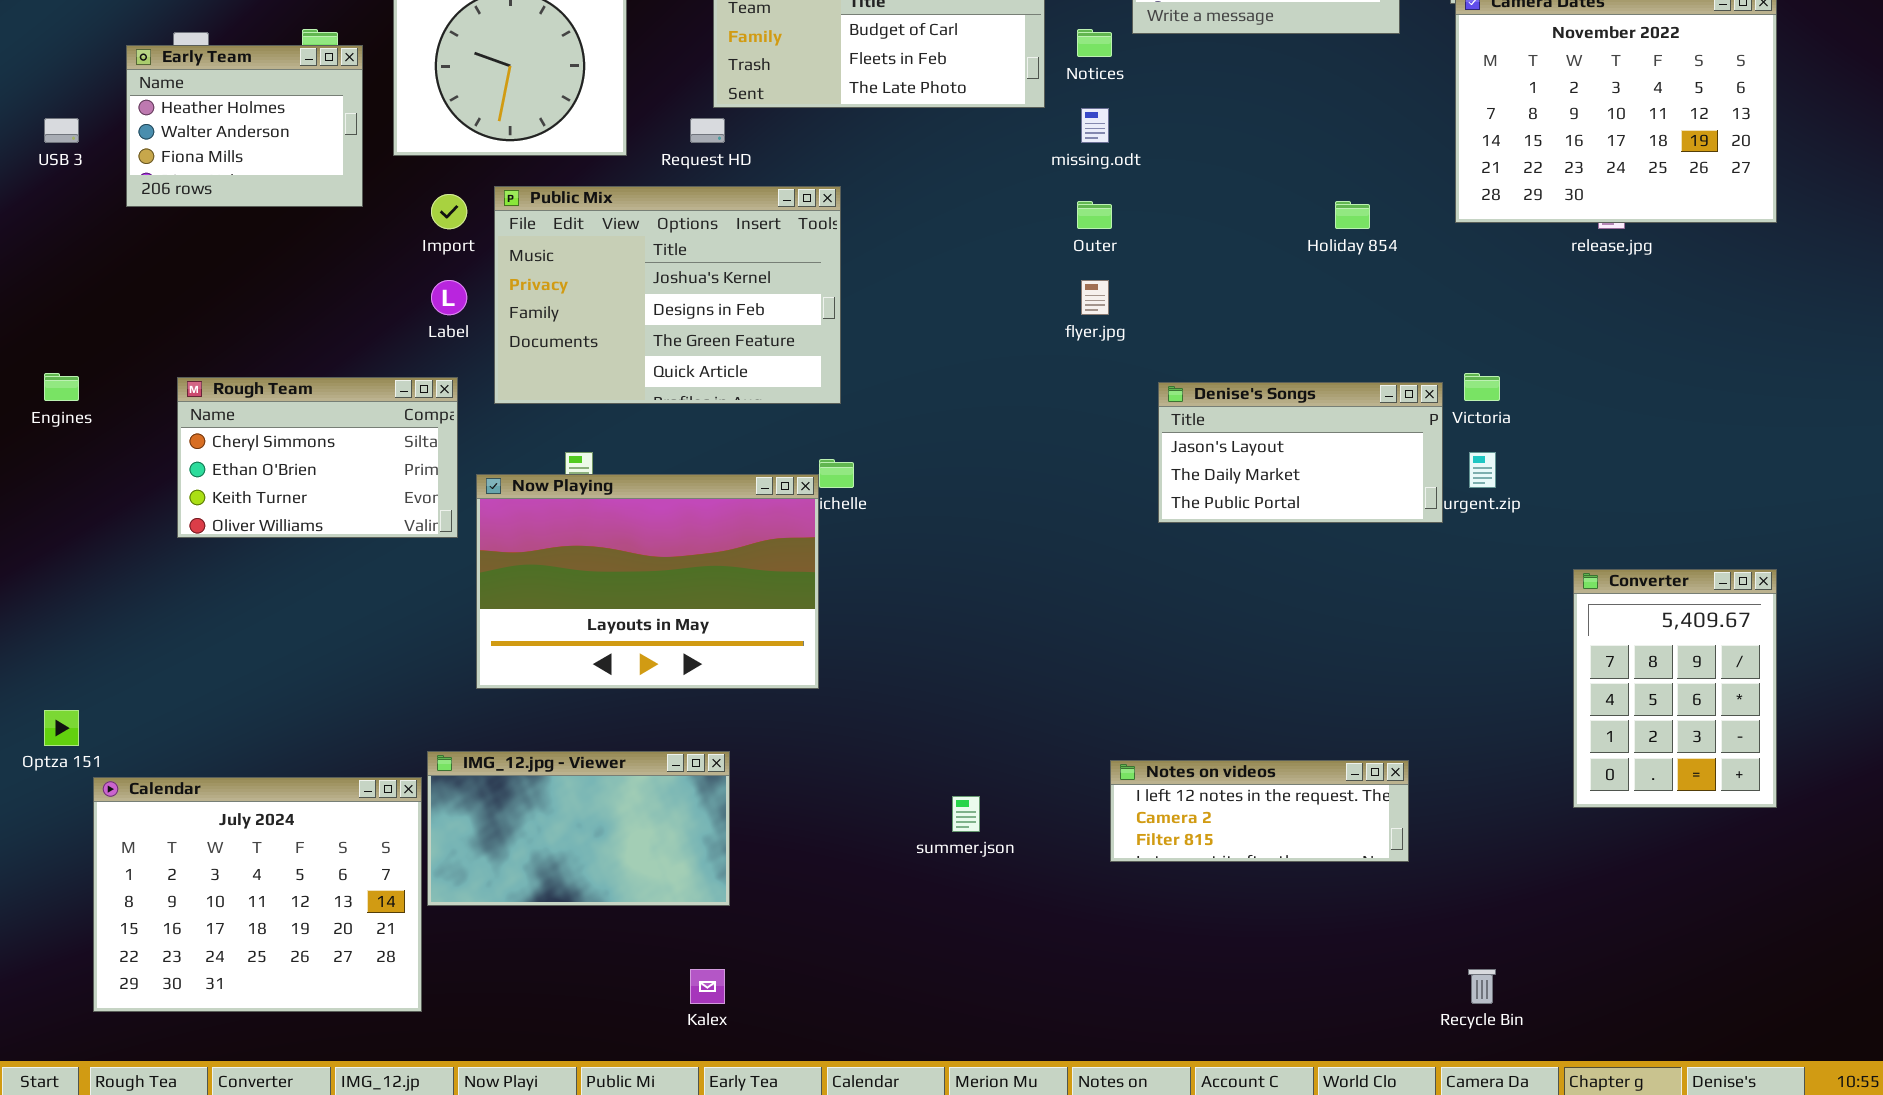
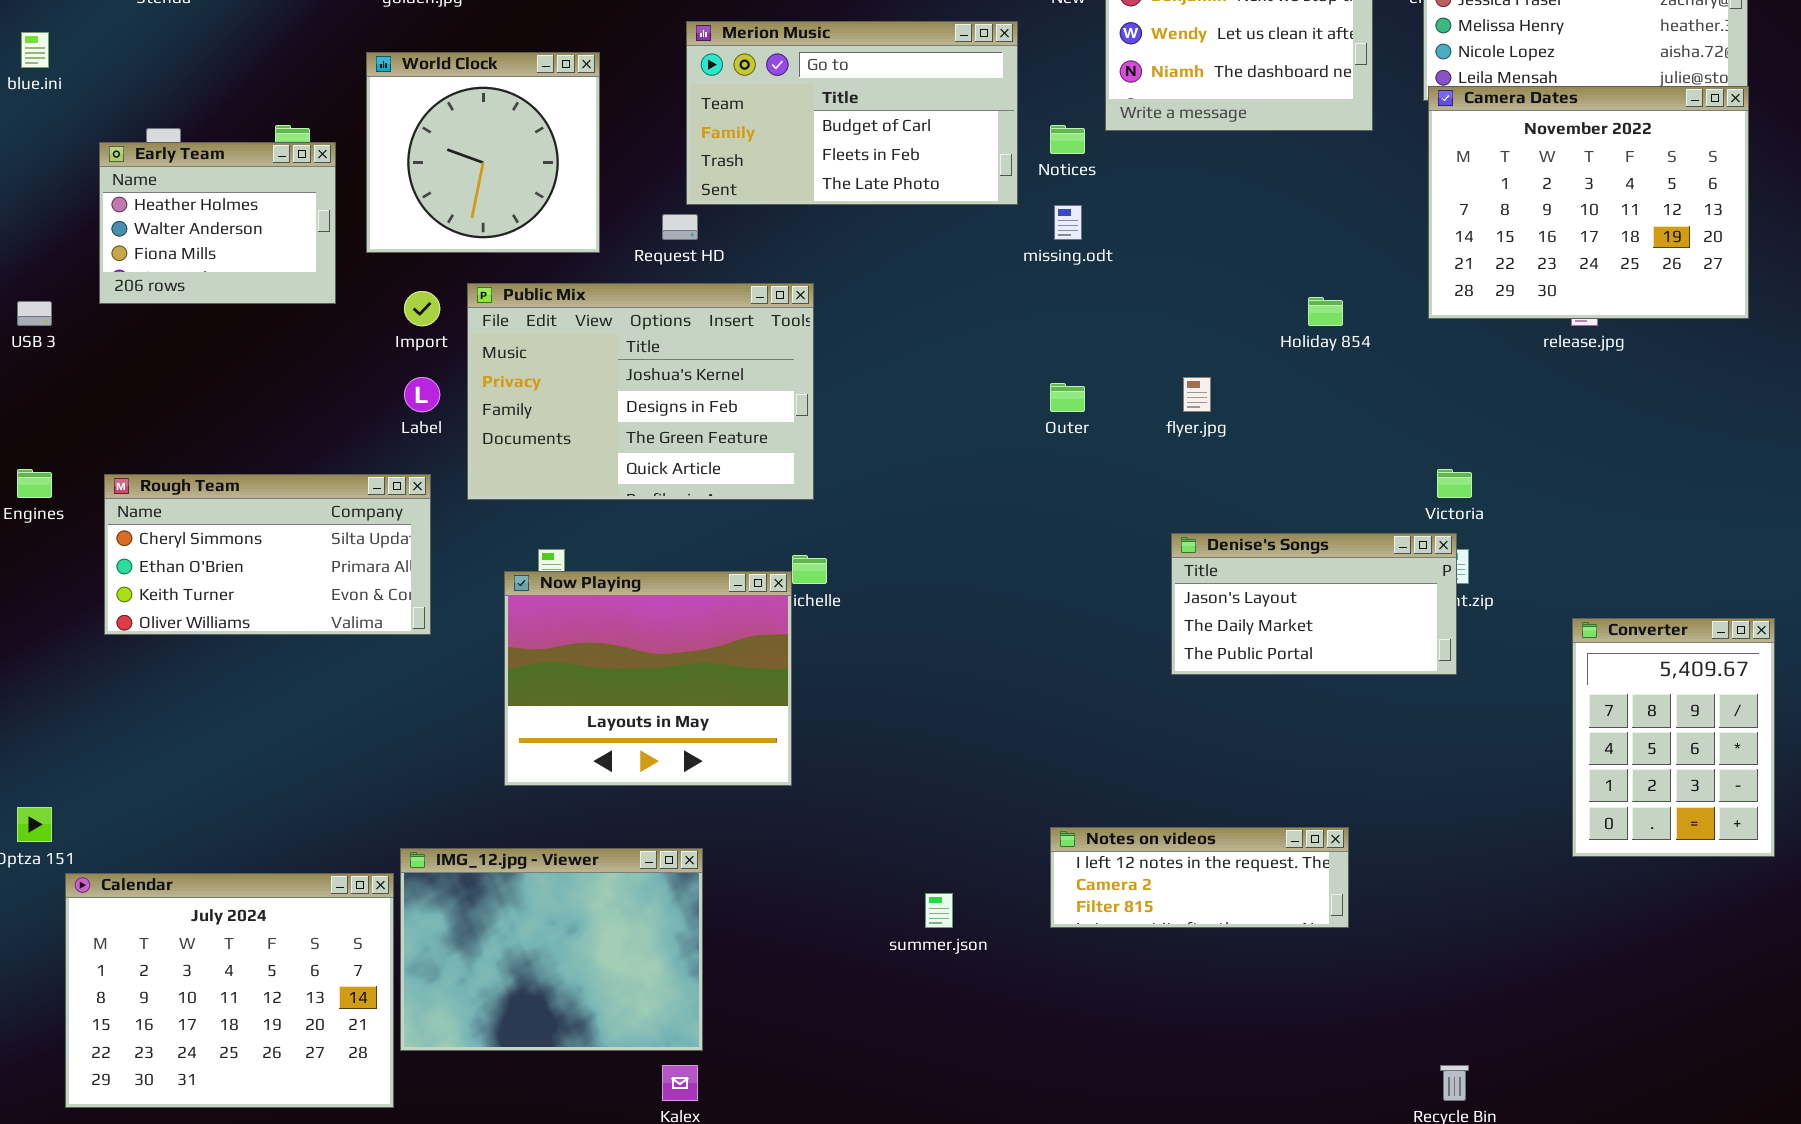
USB 3: [44,118,79,143] -> [17,301,52,326], moved
Outer: [1077,201,1112,229] -> [1050,383,1085,412], moved
flyer.jpg: [1081,280,1109,315] -> [1183,377,1211,412], moved
Rough Team: [177,377,458,538] -> [104,474,431,635], resized
Denise's Songs: [1158,382,1443,523] -> [1171,533,1457,675], moved
Now Playing: [476,474,819,689] -> [504,571,792,786], resized
Converter: [1573,569,1777,808] -> [1572,618,1775,857], moved
IMG_12.jpg - Viewer: [427,751,730,906] -> [400,848,703,1051], resized
Notes on videos: [1110,760,1409,862] -> [1050,827,1349,928], moved

